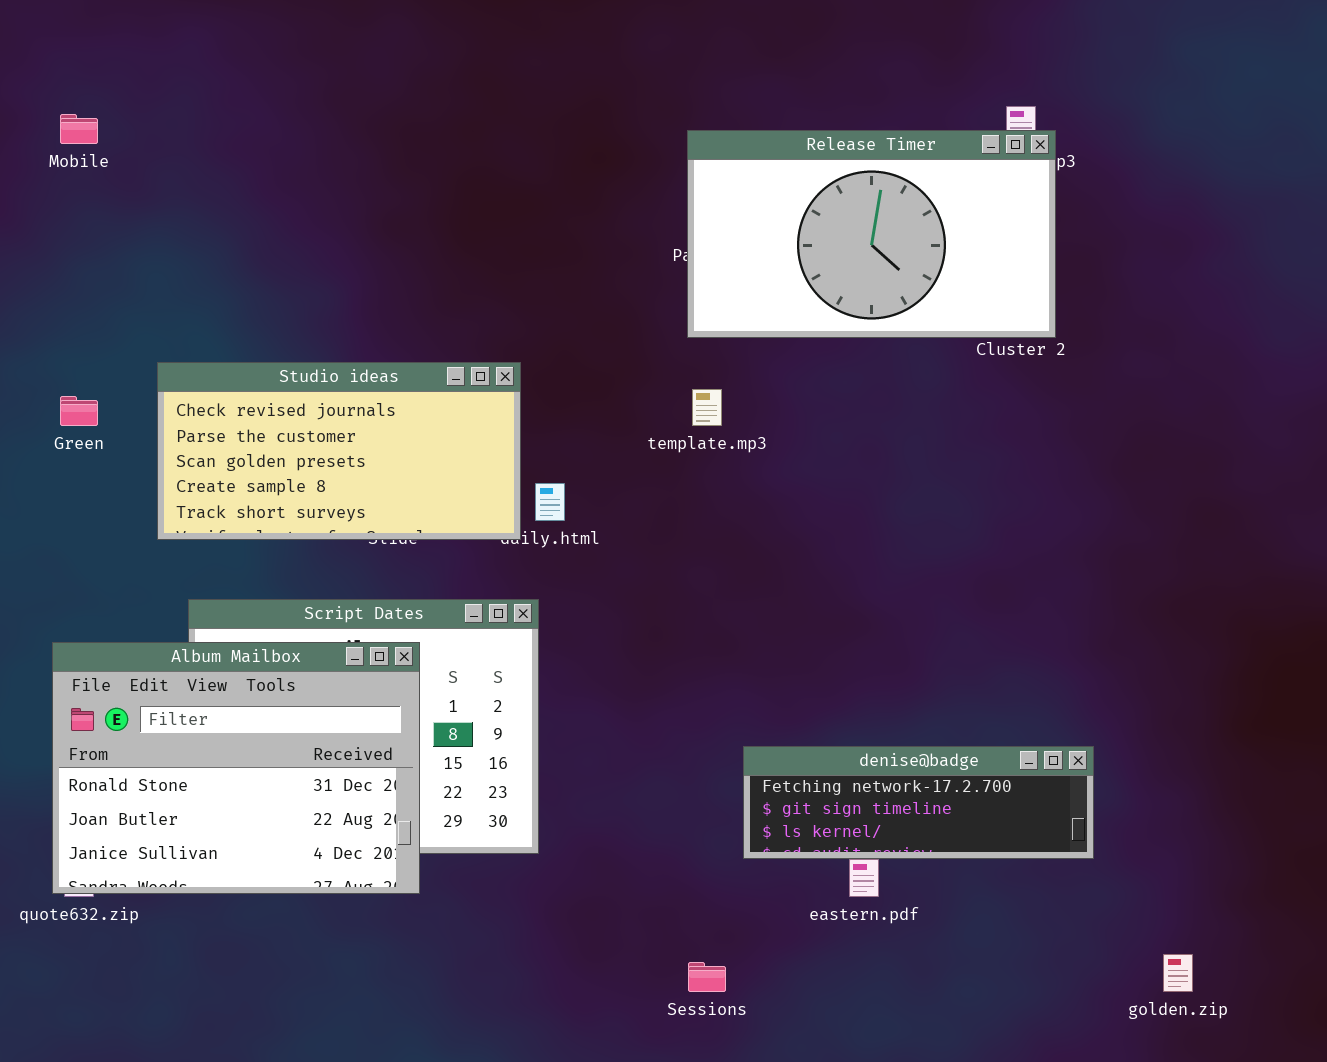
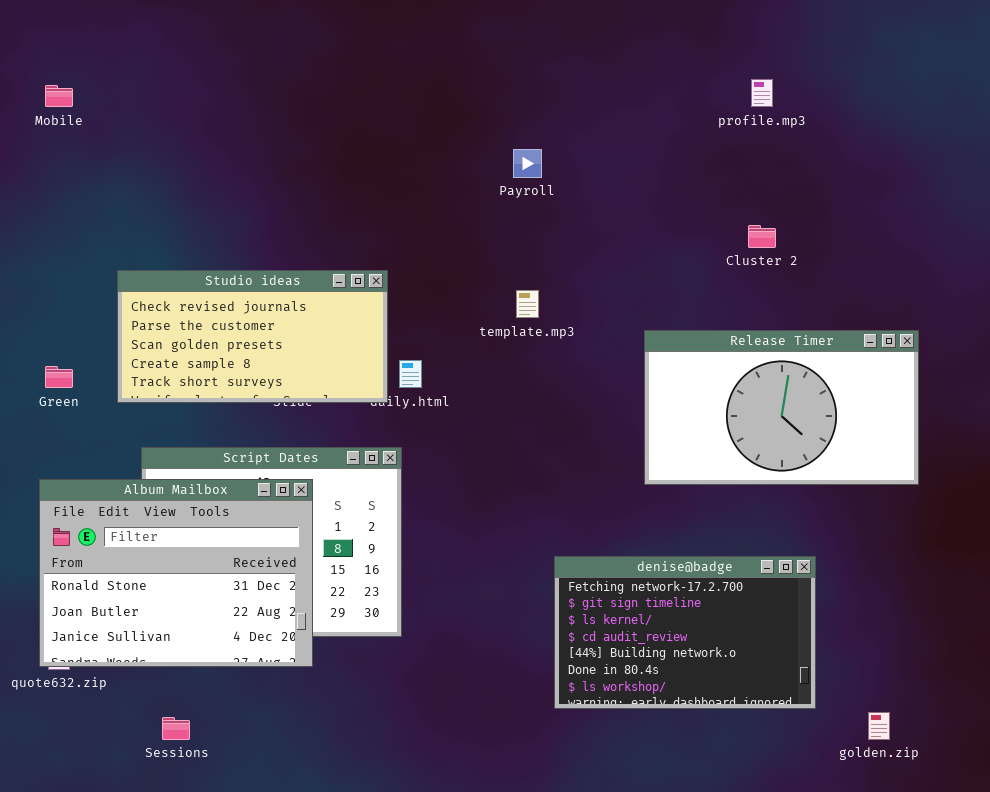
Release Timer: [687,130,1056,338] -> [644,330,919,485], moved
Green: [60,396,98,426] -> [45,366,73,388], moved
denise@badge: [743,746,1094,859] -> [554,556,816,709], resized
Sessions: [688,962,726,992] -> [162,717,190,740], moved

